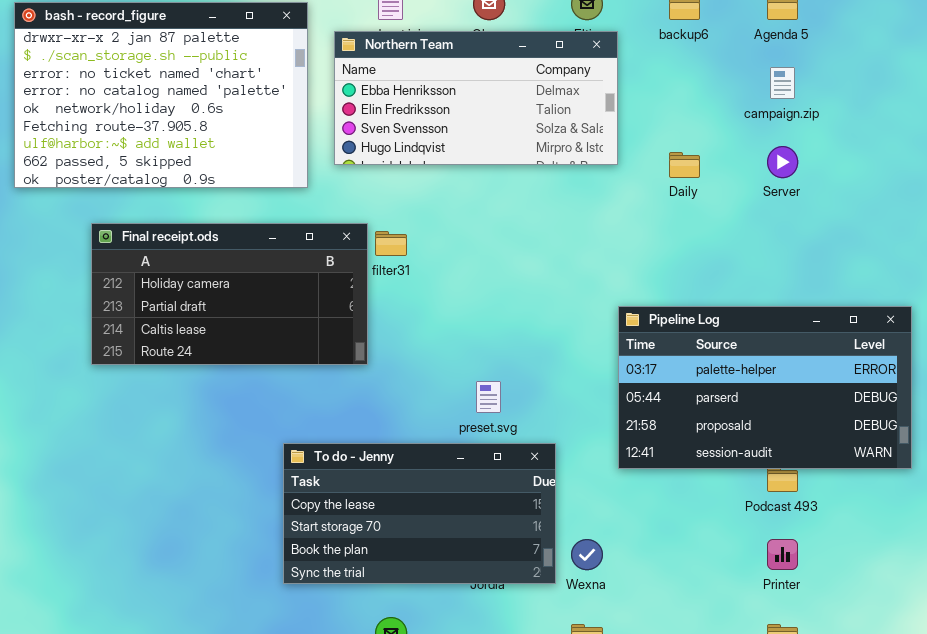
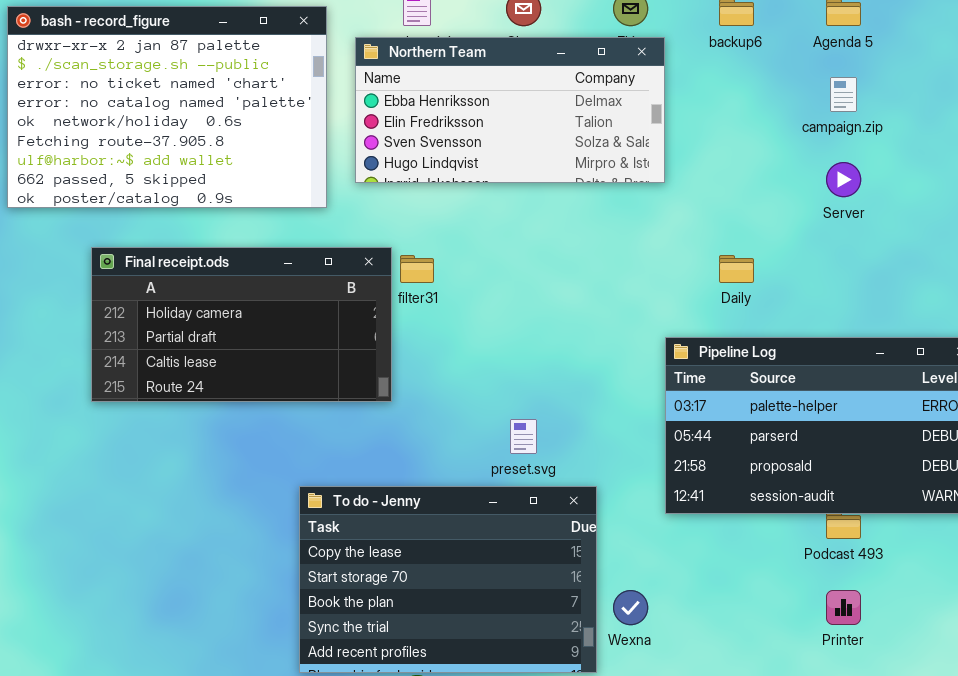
Daily: [669,152,700,178] -> [719,255,754,283], moved
To do - Jenny: [283,443,556,584] -> [299,486,597,673], resized

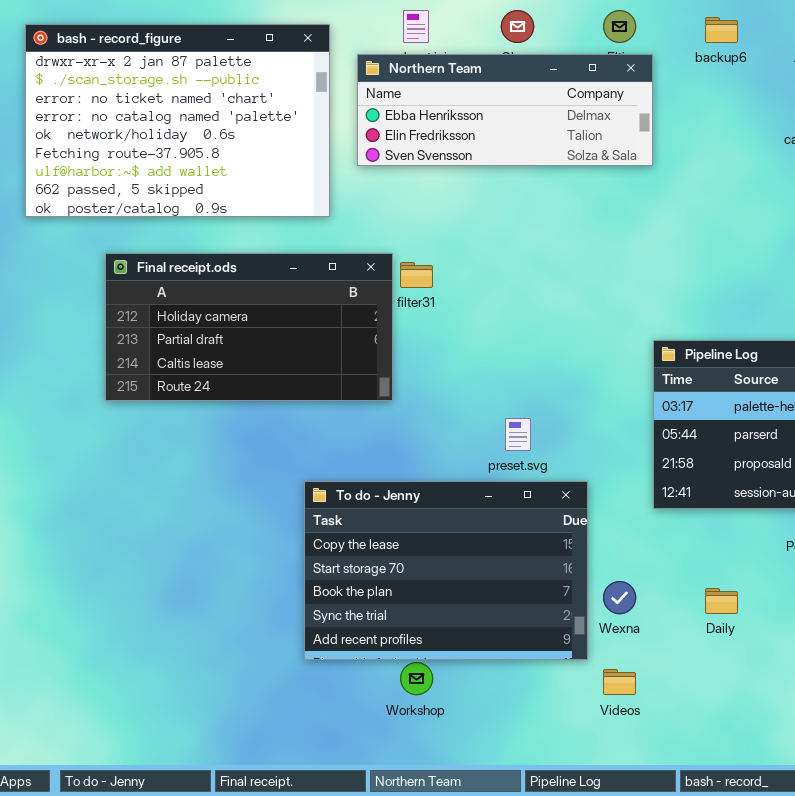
Northern Team: [355,37,665,183] -> [357,54,653,166], resized
Daily: [719,255,754,283] -> [705,588,738,614], moved

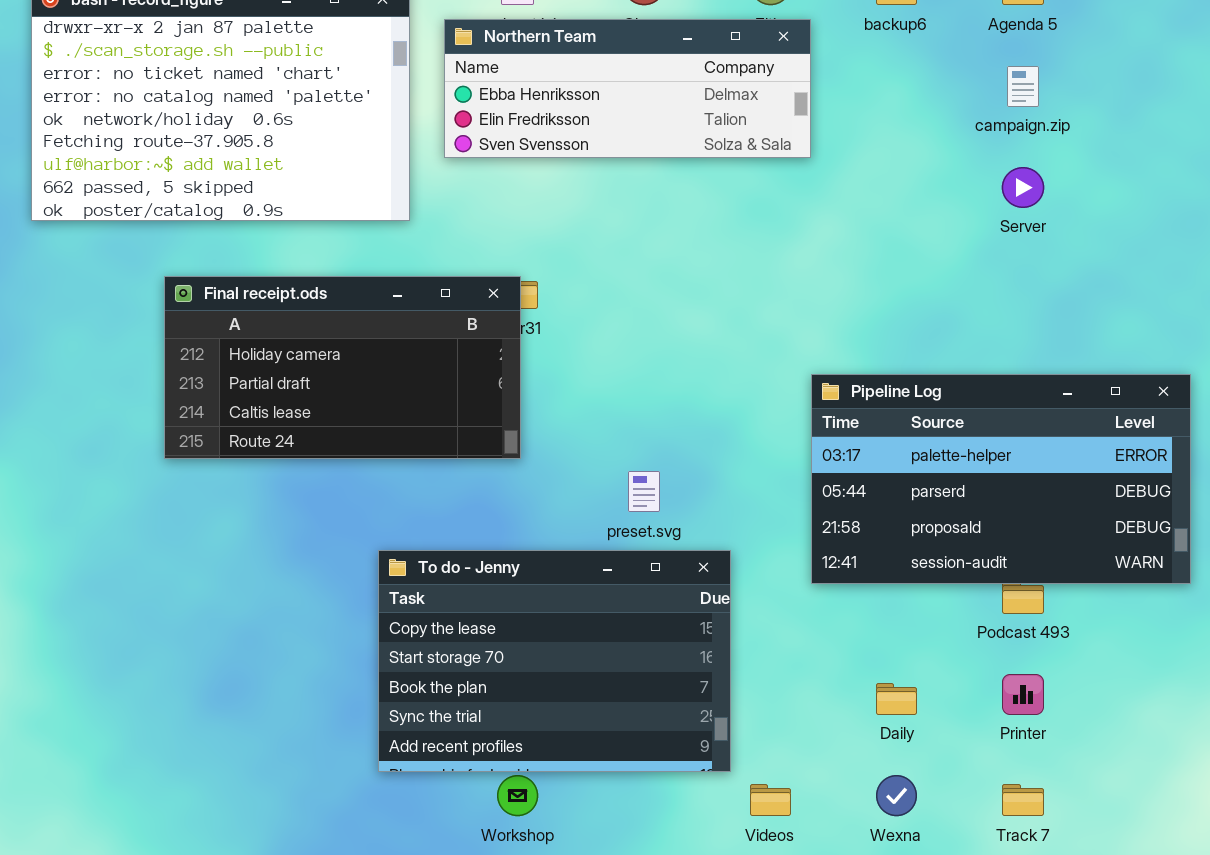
Final receipt.ods: [105,253,393,401] -> [164,276,521,459], moved
Wexna: [603,581,636,614] -> [876,775,917,816], moved

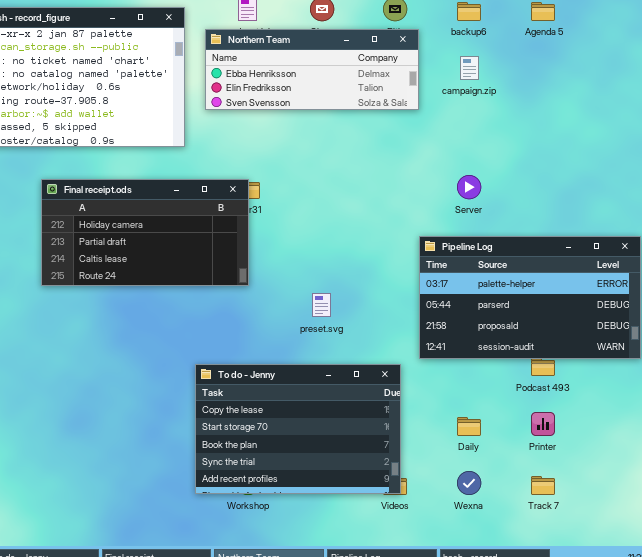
campaign.zip: [1007,66,1039,107] -> [460,56,479,80], moved
Server: [1002,167,1044,208] -> [457,175,481,199], moved
To do - Jenny: [378,550,731,772] -> [195,364,401,494], moved

